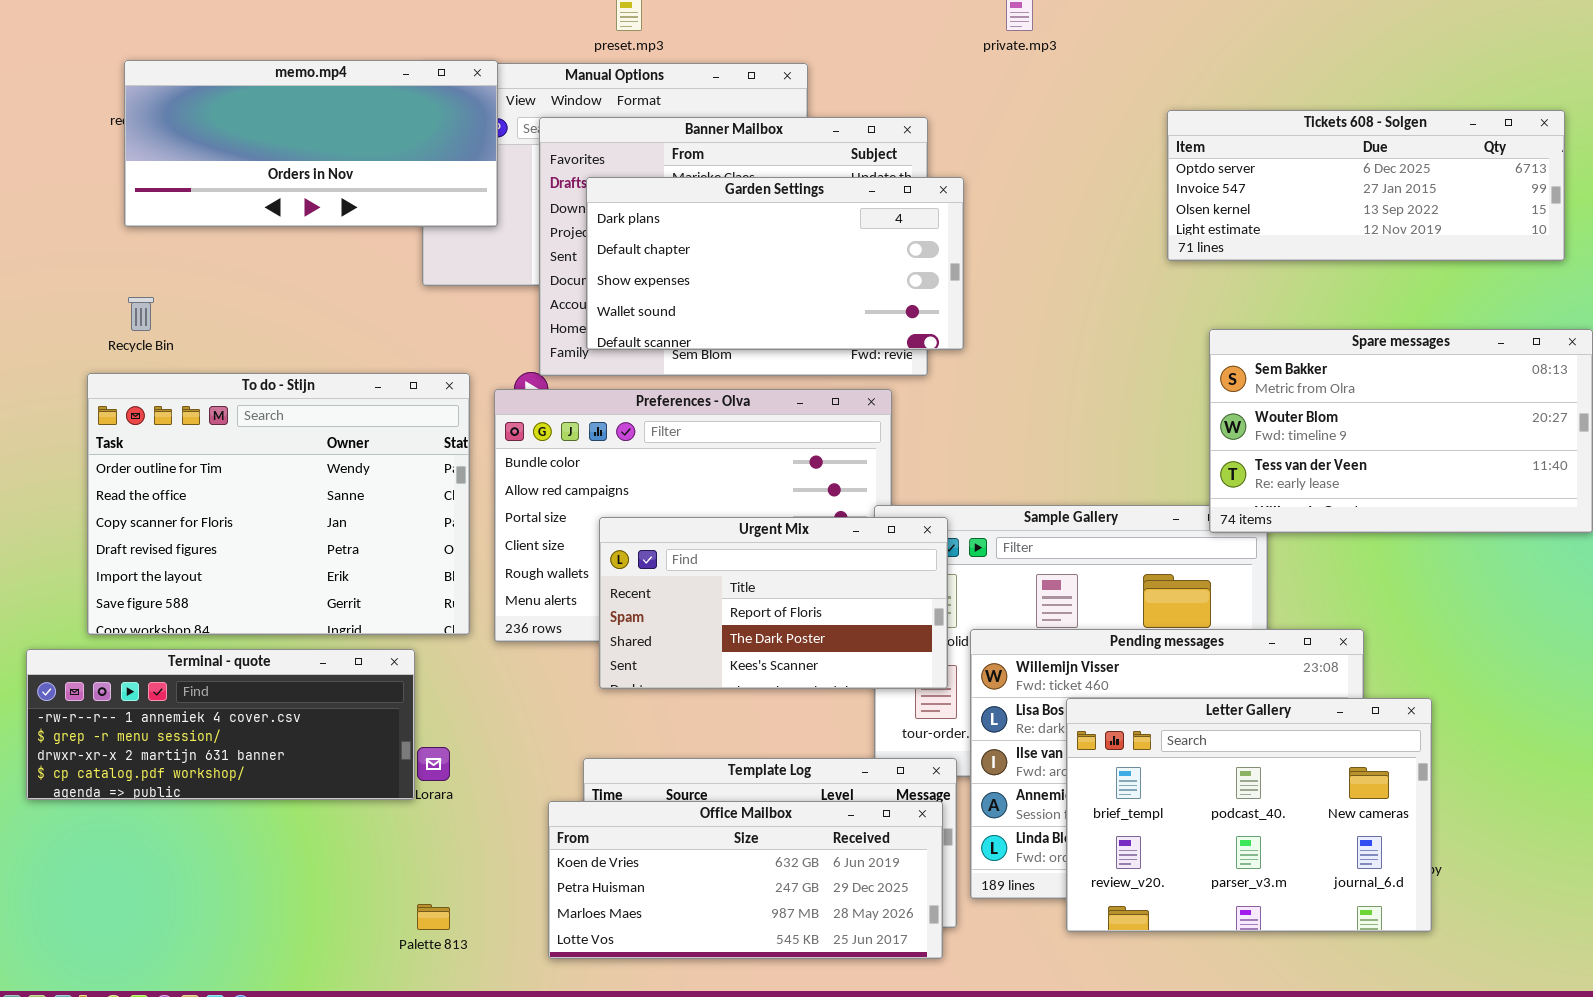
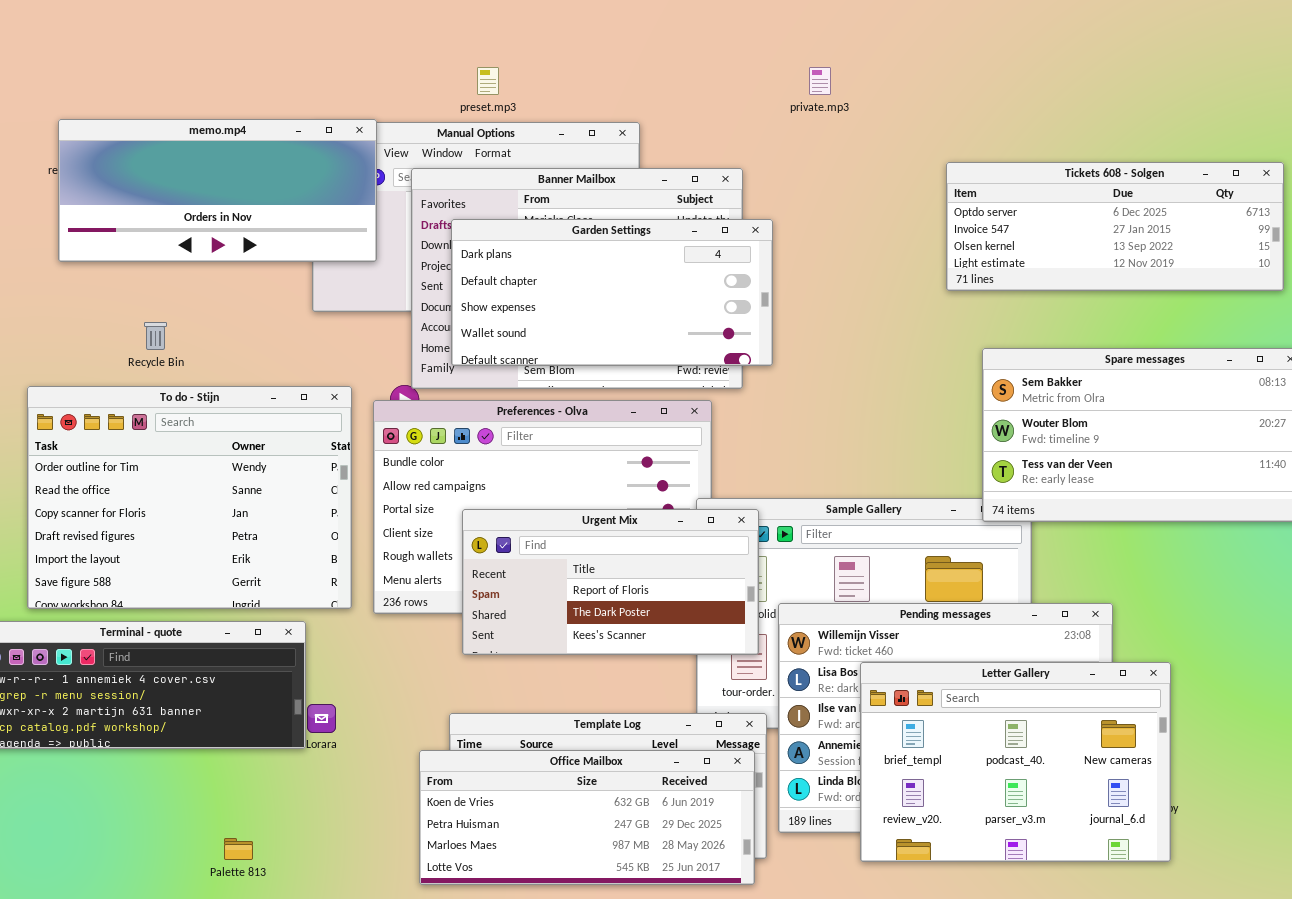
Recycle Bin: [128,297,154,331] -> [144,322,167,350], moved
Palette 813: [417,904,450,930] -> [224,838,253,860], moved

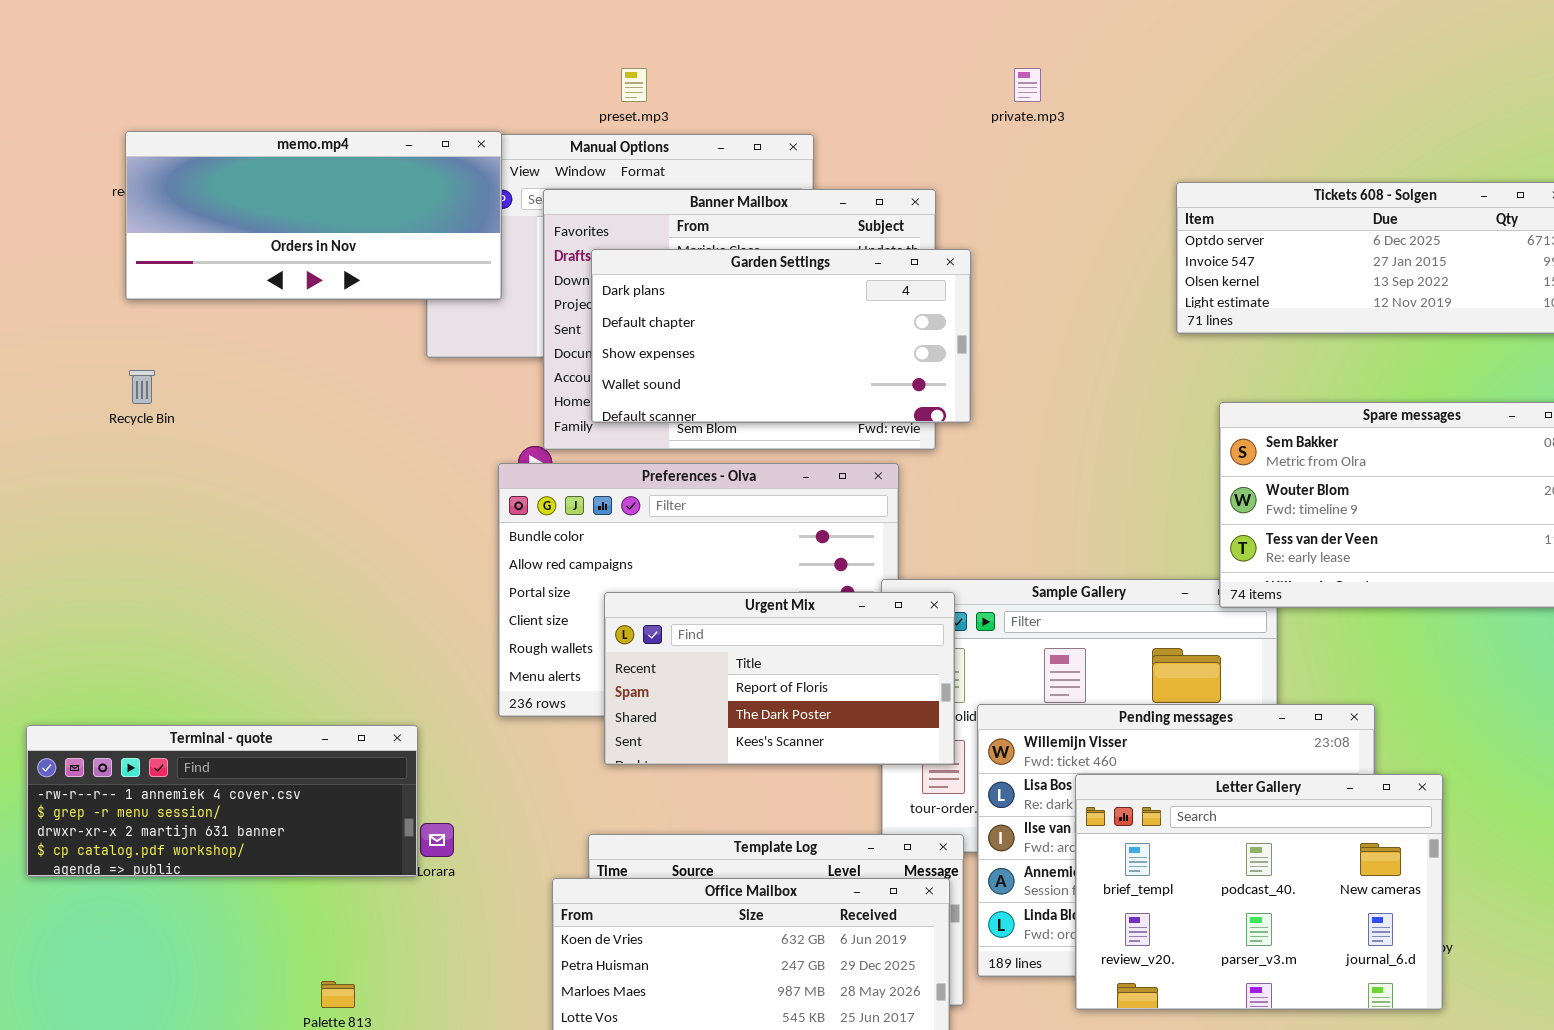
Recycle Bin: [144,322,167,350] -> [129,370,155,404], moved
To do - Stijn: [27,386,352,609] -> none, closed

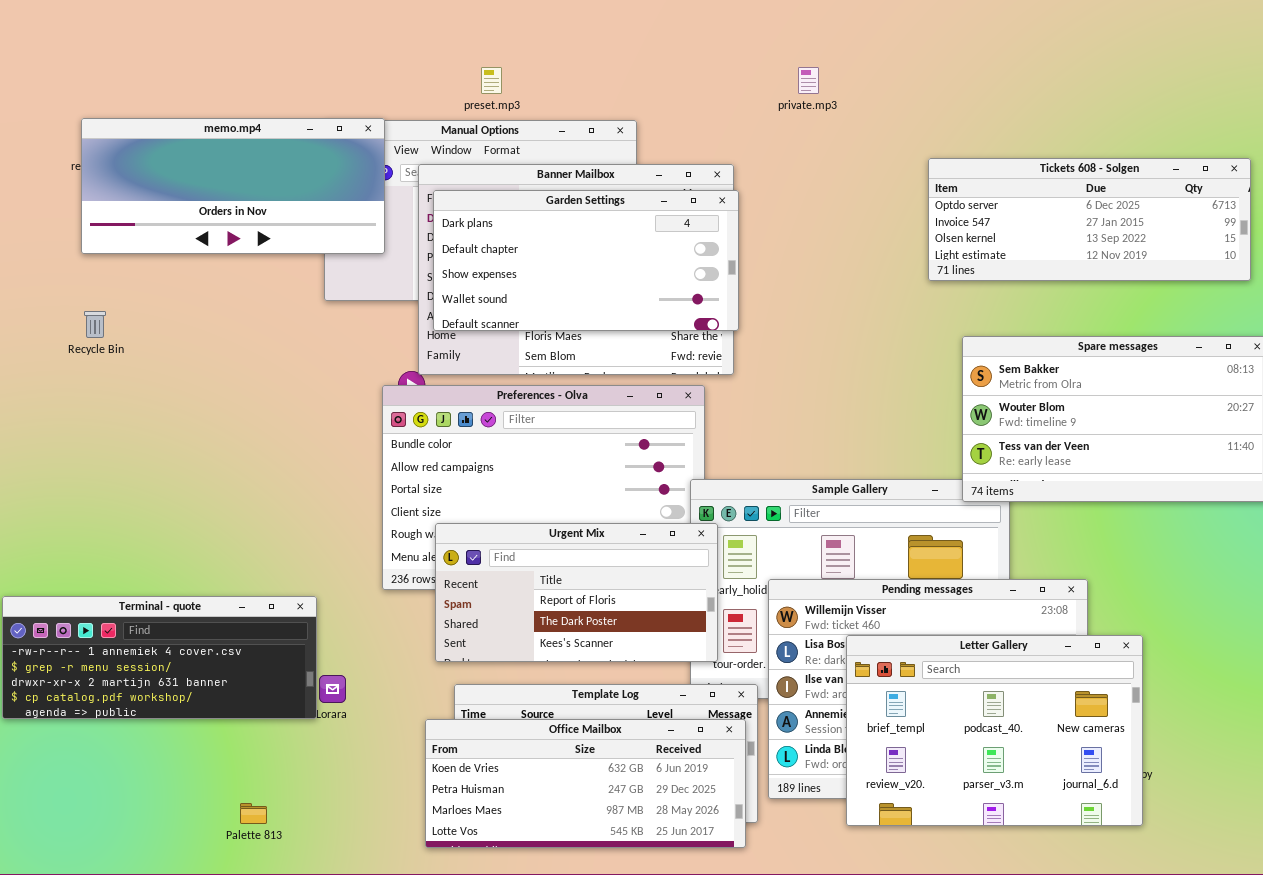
Garden Settings: [591,249,971,423] -> [433,190,739,331], moved
Urgent Mix: [604,592,955,765] -> [435,523,718,662], moved

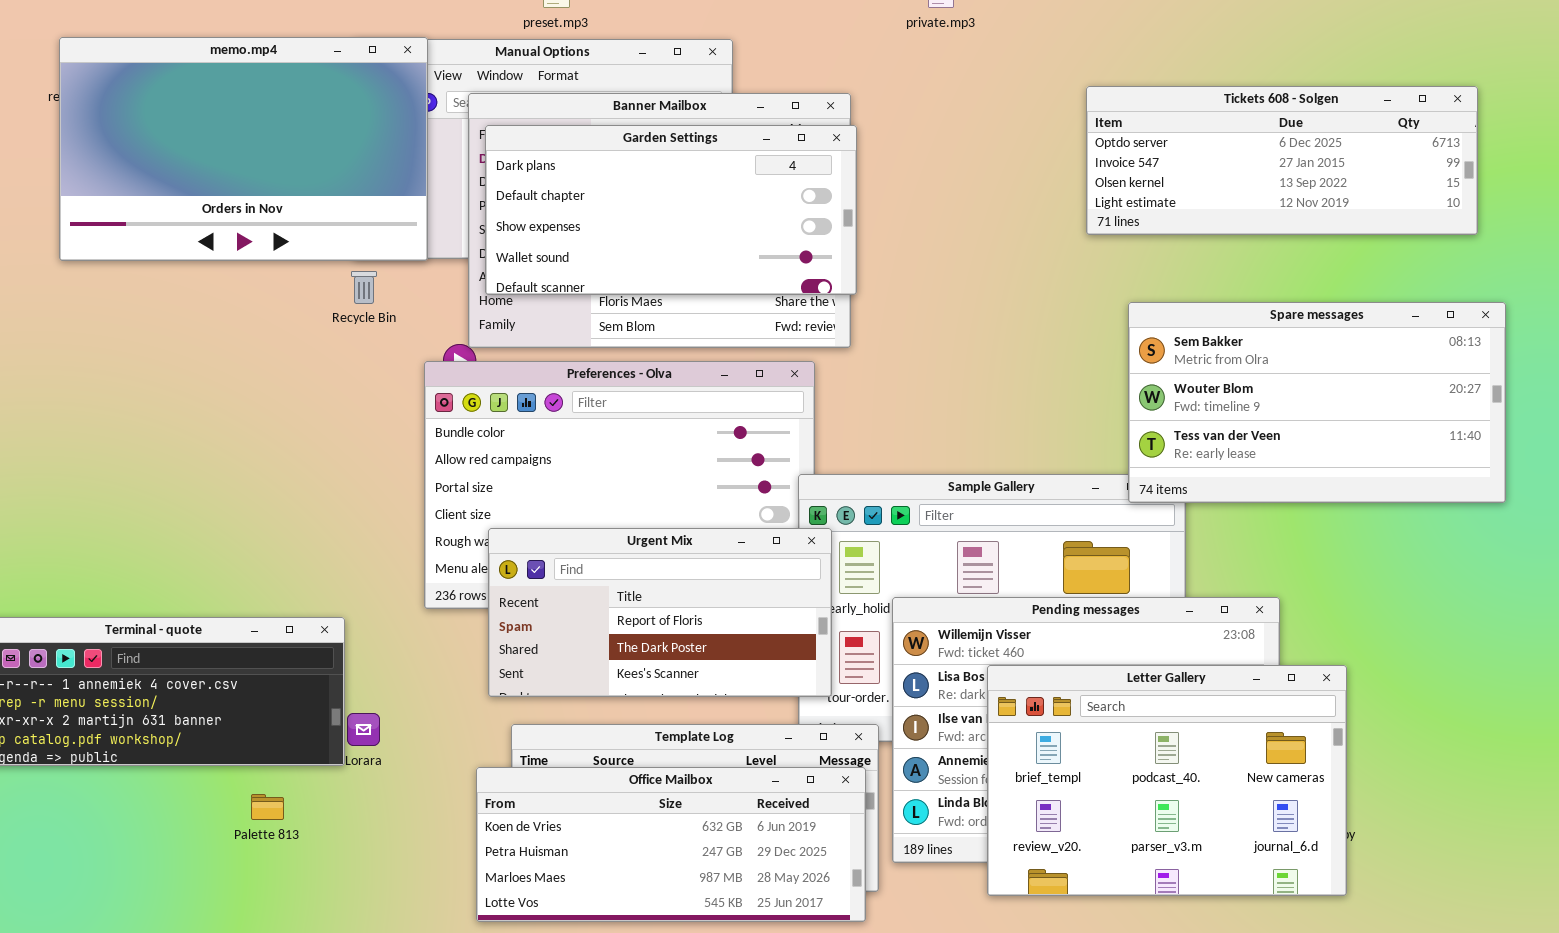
memo.mp4: [81,118,385,254] -> [59,37,428,261], resized
Recycle Bin: [84,311,106,338] -> [351,271,377,304], moved
Palette 813: [240,803,267,824] -> [251,794,284,820], moved

